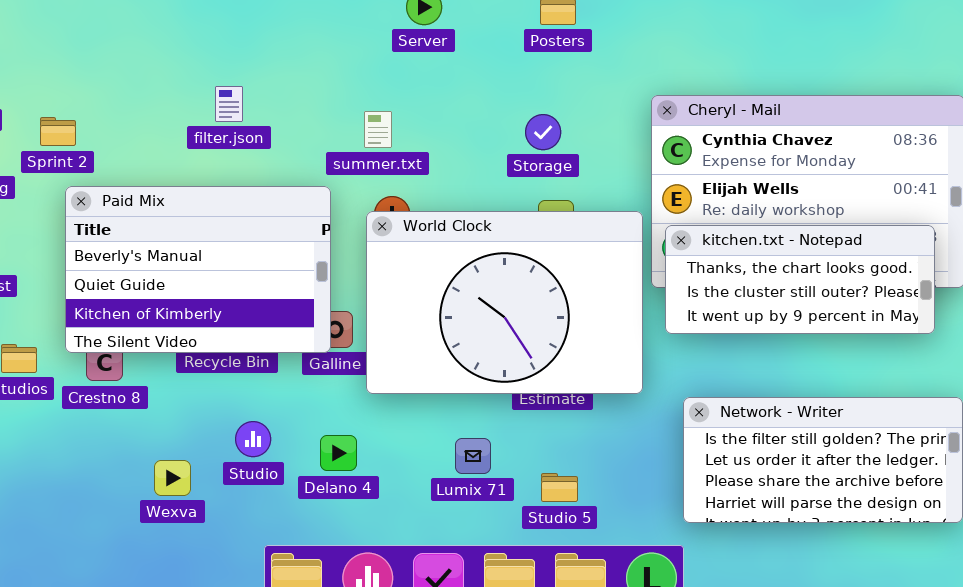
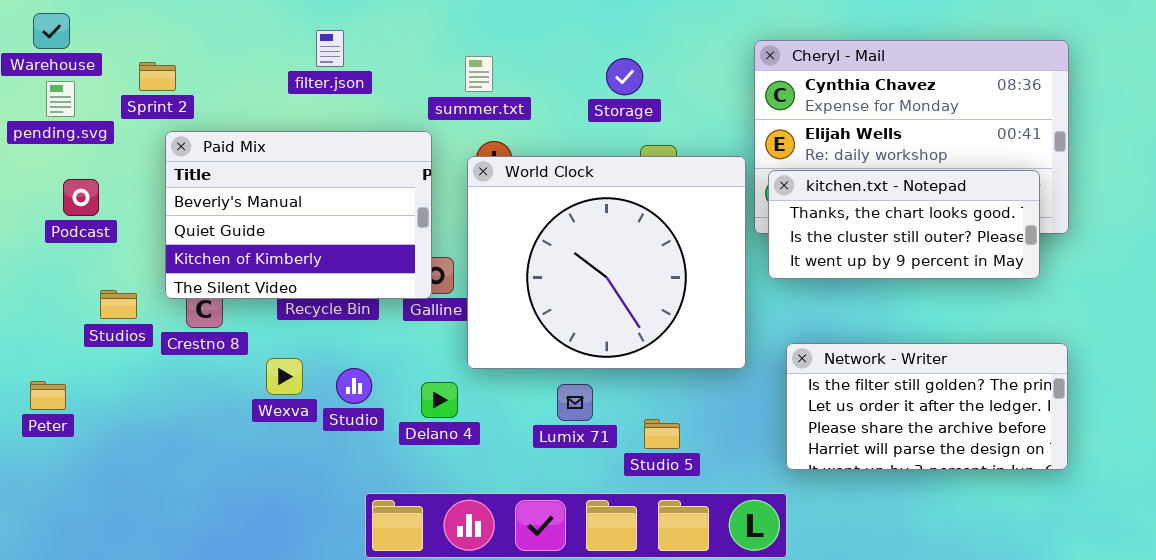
Storage: [525,114,561,150] -> [606,58,643,95], moved
World Clock: [366,211,643,394] -> [467,156,746,369], resized
Wexva: [154,460,191,496] -> [266,358,303,395], moved

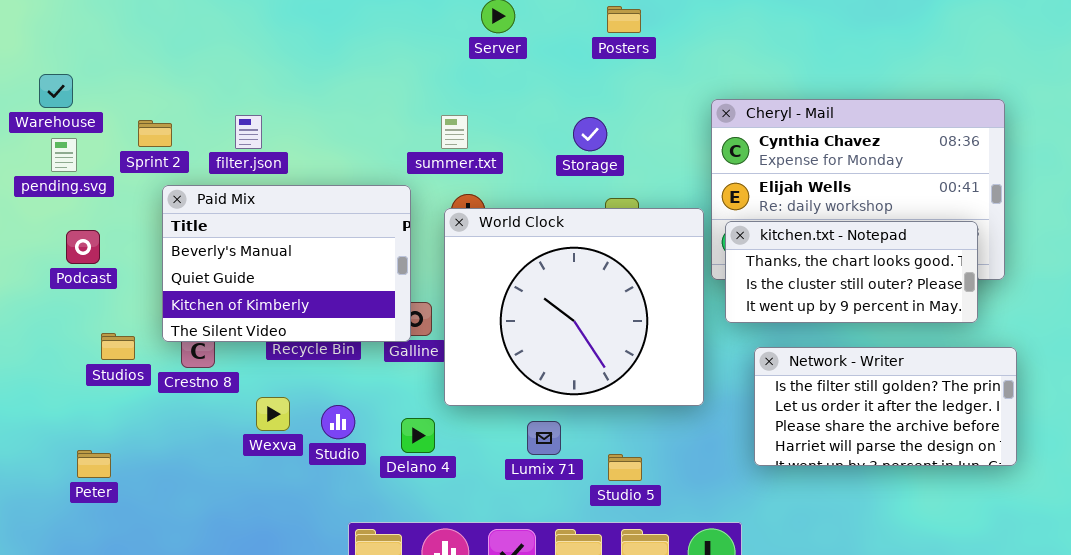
filter.json: [316,30,344,67] -> [235,115,262,149], moved
Network - Writer: [786,343,1068,470] -> [754,347,1017,466], moved
Peter: [30,381,66,410] -> [77,450,111,478], moved

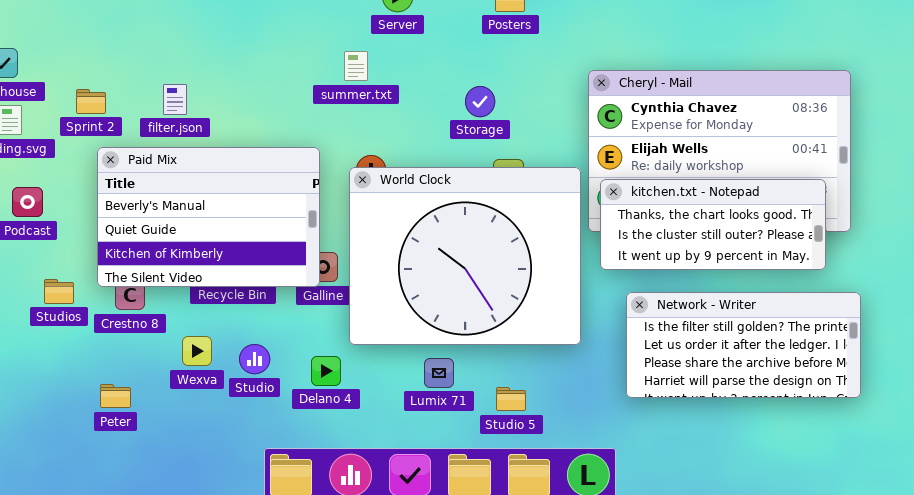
summer.txt: [441,115,468,149] -> [344,51,368,81], moved
Peter: [77,450,111,478] -> [100,384,131,408], moved

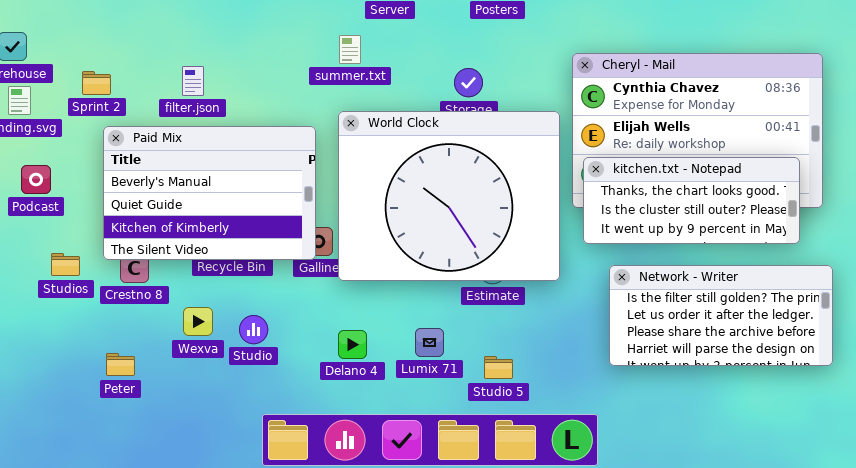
filter.json: [163,84,187,115] -> [182,66,204,96], moved
World Clock: [349,167,581,345] -> [338,111,560,281], moved
Delano 4: [311,356,341,386] -> [338,330,367,359], moved

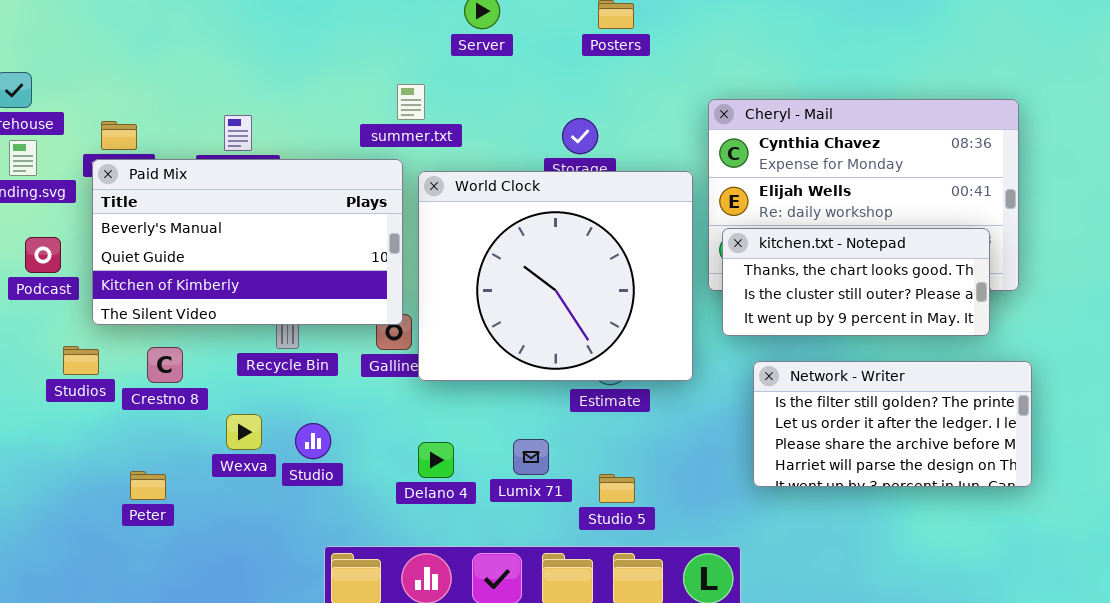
summer.txt: [339,35,361,64] -> [397,84,425,120], moved
Paid Mix: [103,126,316,260] -> [92,159,403,325], moved, resized

